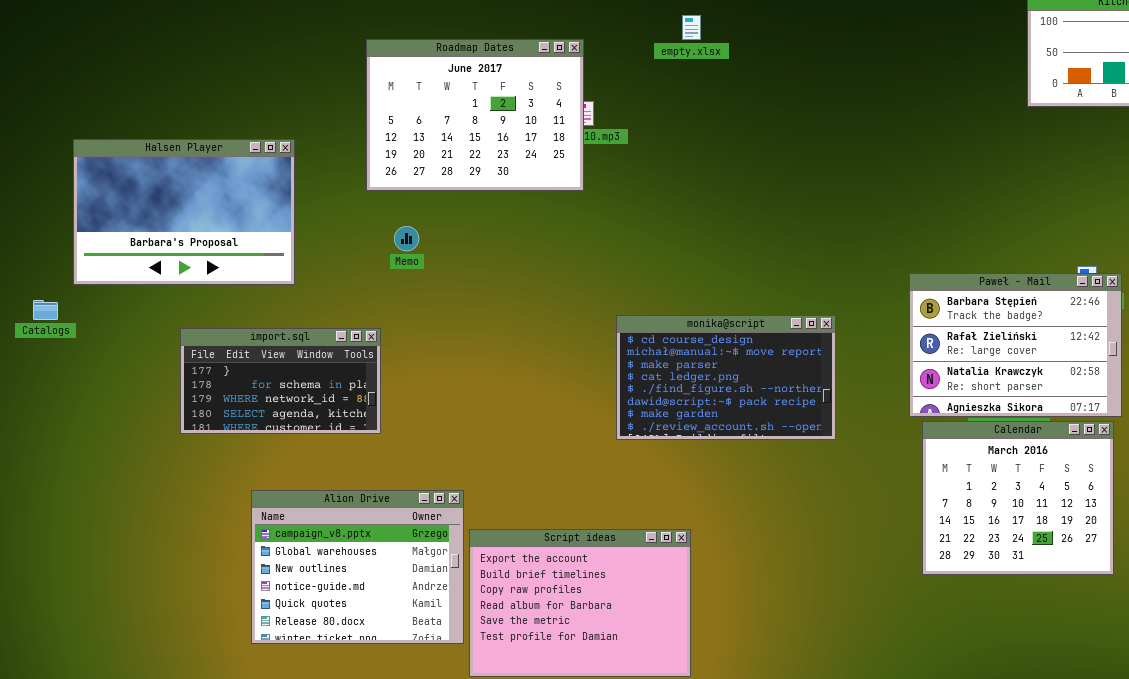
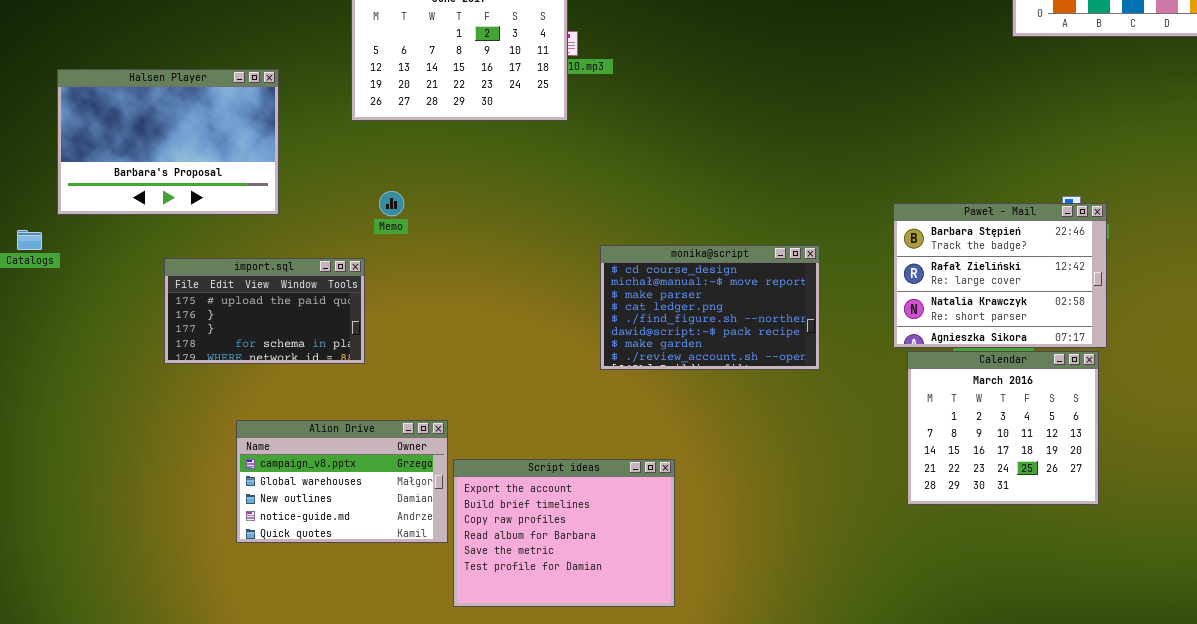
Memo: [394,226,419,251] -> [379,191,404,216], moved
import.sql: [180,328,381,434] -> [164,258,365,364], scrolled up 2 rows
Alion Drive: [251,490,464,644] -> [236,420,448,543], resized

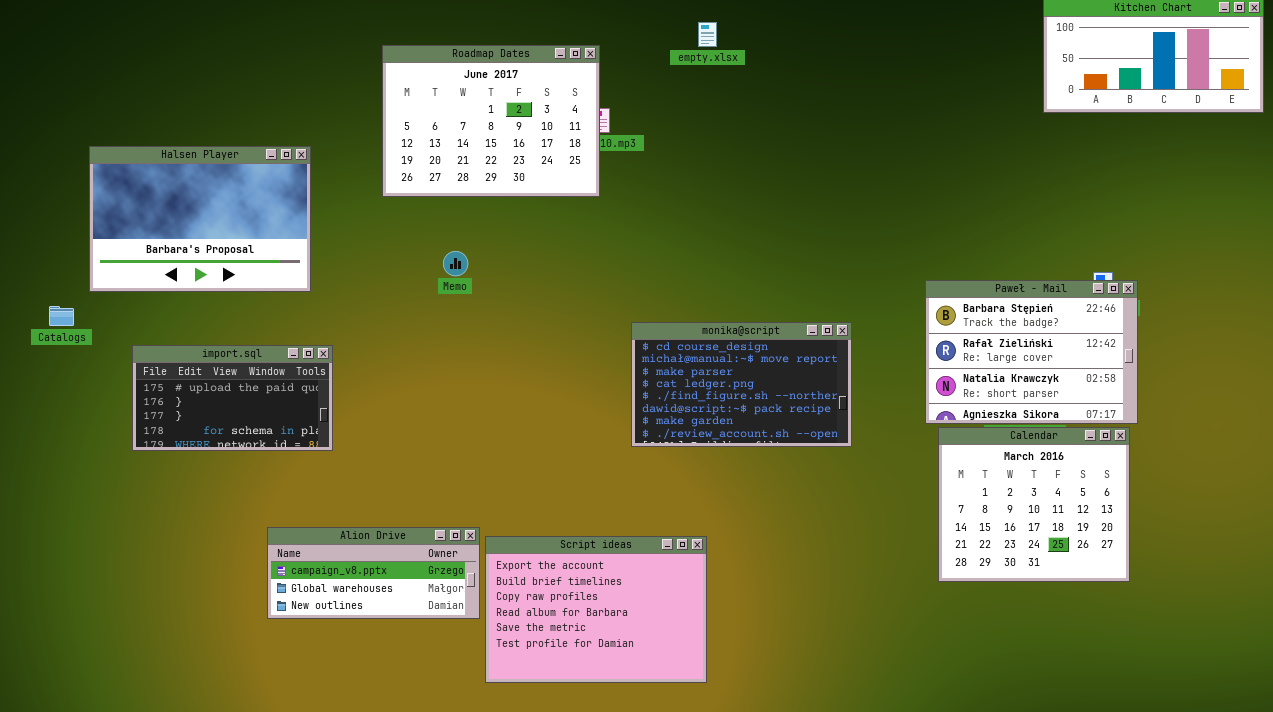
Memo: [379,191,404,216] -> [443,251,468,276], moved
import.sql: [164,258,365,364] -> [132,345,333,451], moved
Alion Drive: [236,420,448,543] -> [267,527,480,619], resized

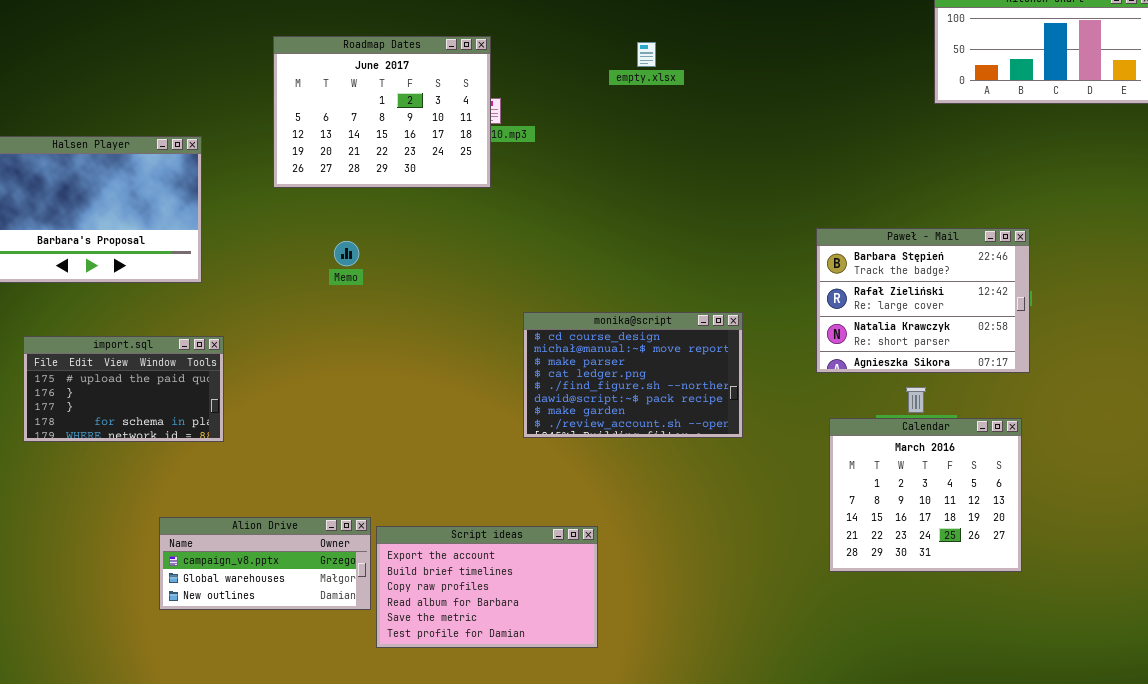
empty.xlsx: [698,22,717,47] -> [637,42,656,67], moved
Paweł - Mail: [925,280,1138,424] -> [816,228,1030,373], moved
Script ideas: [485,536,707,683] -> [376,526,598,648], resized

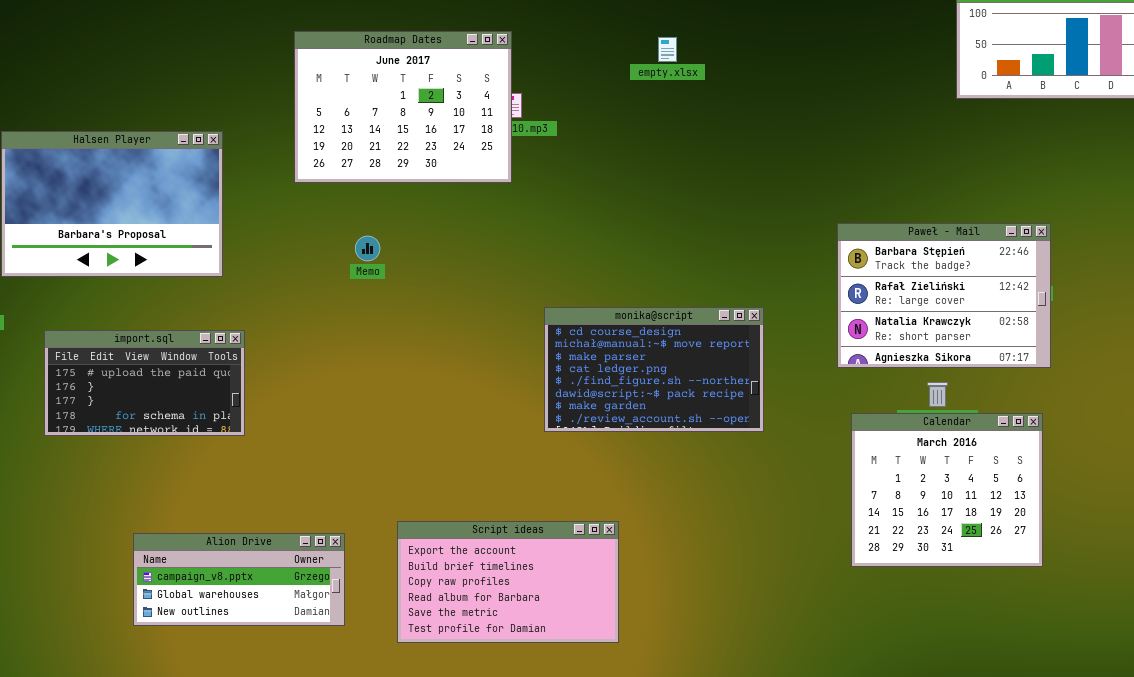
Alion Drive: [159,517,371,610] -> [133,533,345,626], moved

